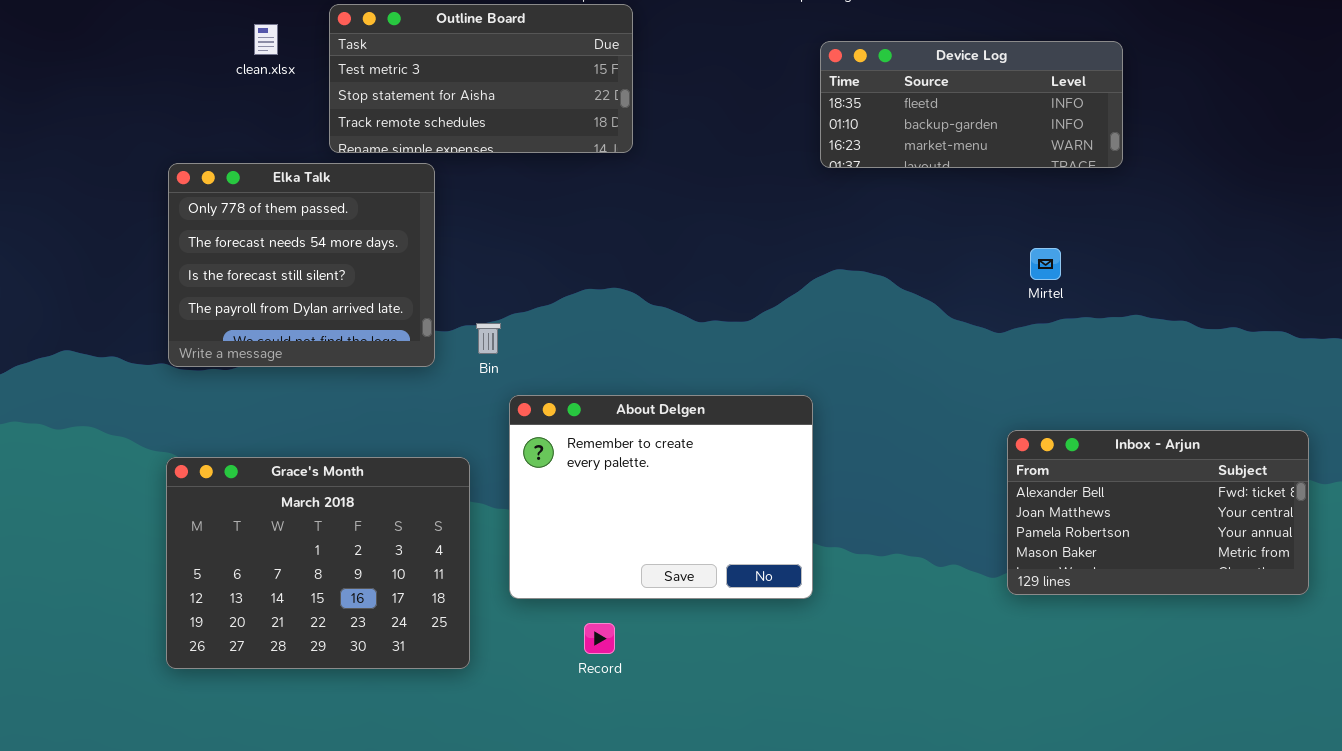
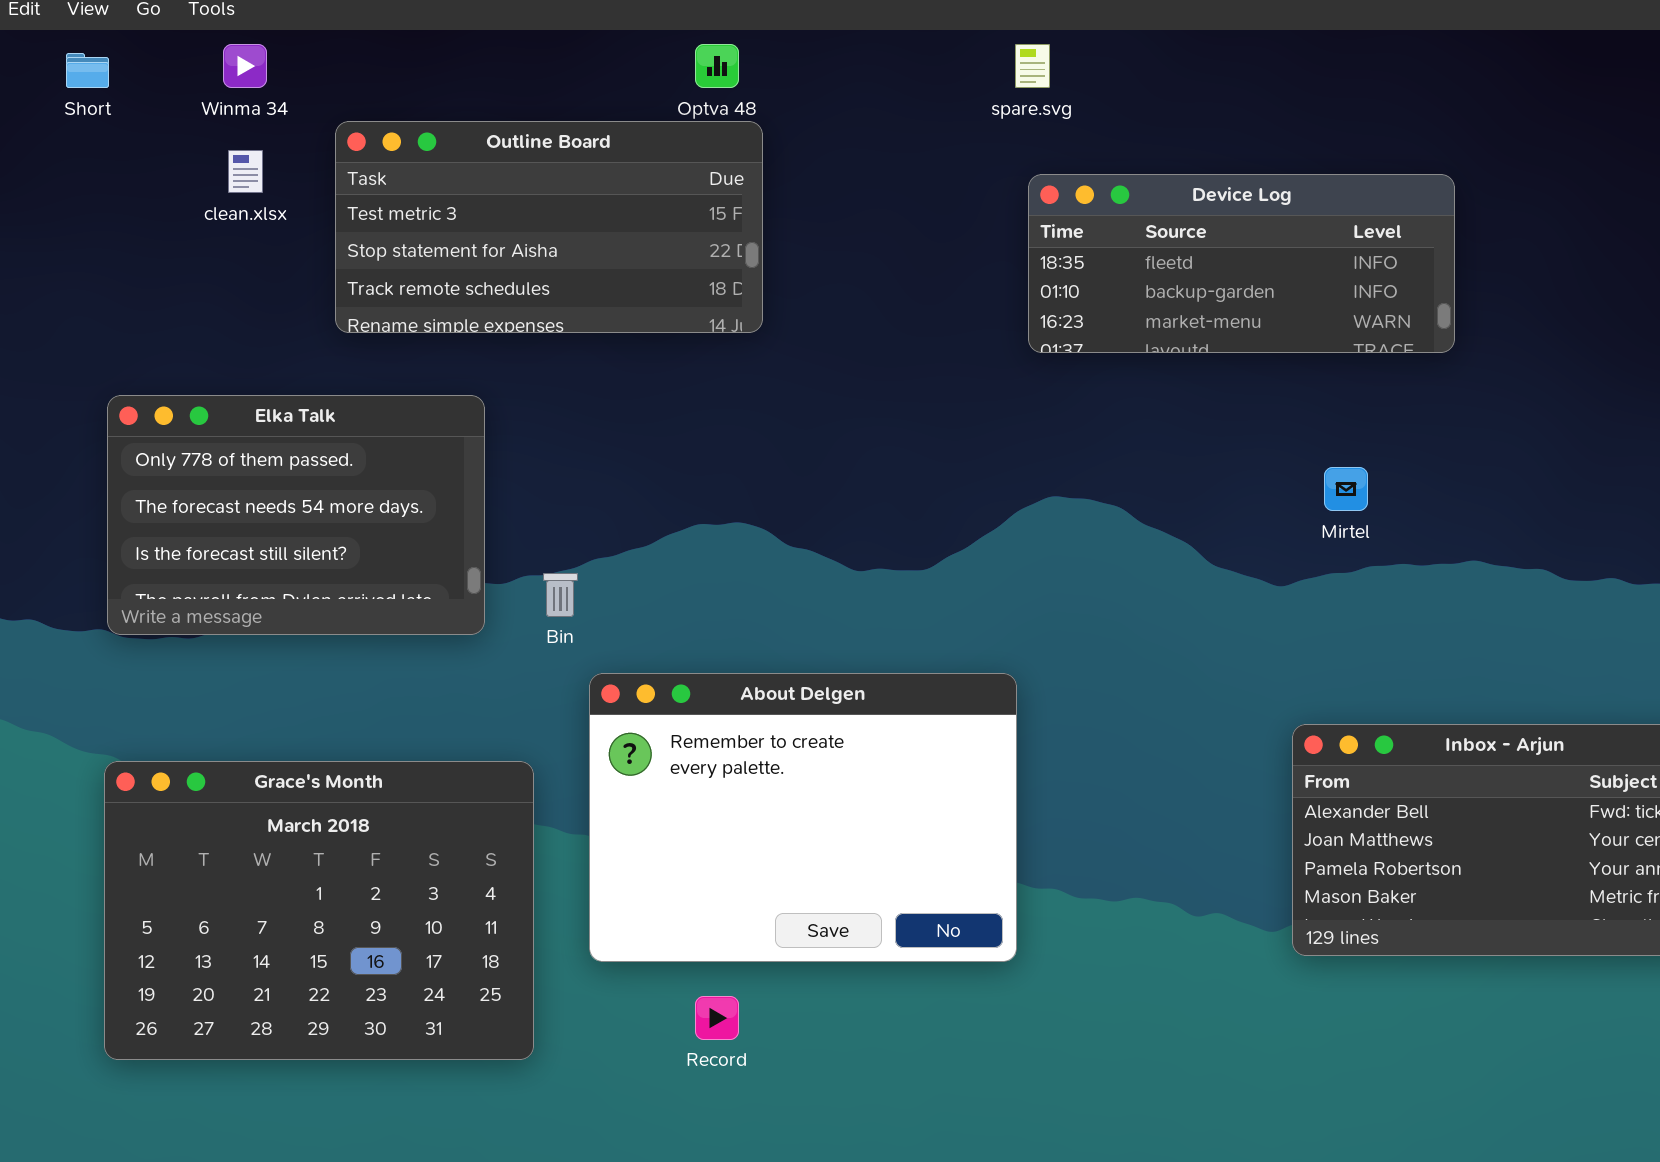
Elka Talk: [168,163,435,367] -> [107,395,485,635], resized

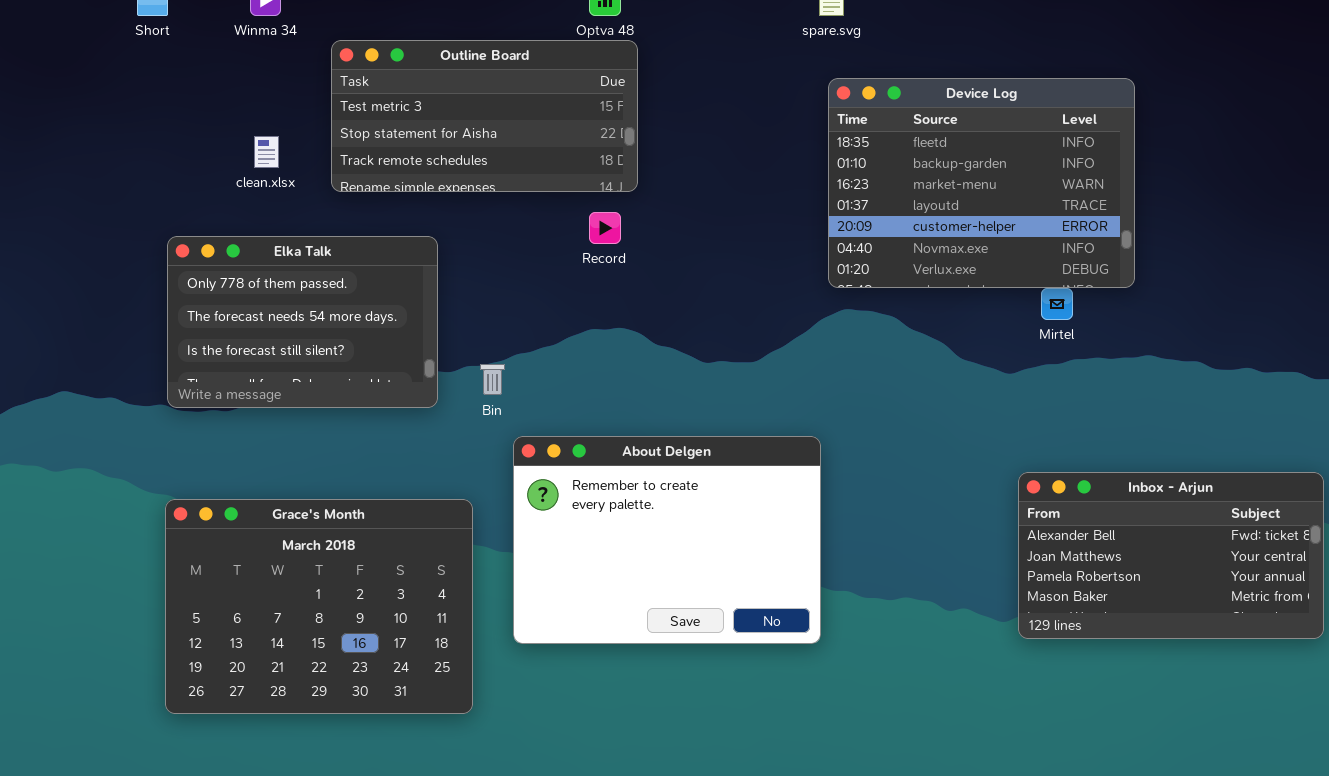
clean.xlsx: [228,150,263,193] -> [254,136,279,168], moved
Device Log: [1028,174,1455,353] -> [828,78,1135,288], resized
Record: [695,996,739,1040] -> [589,212,621,244], moved

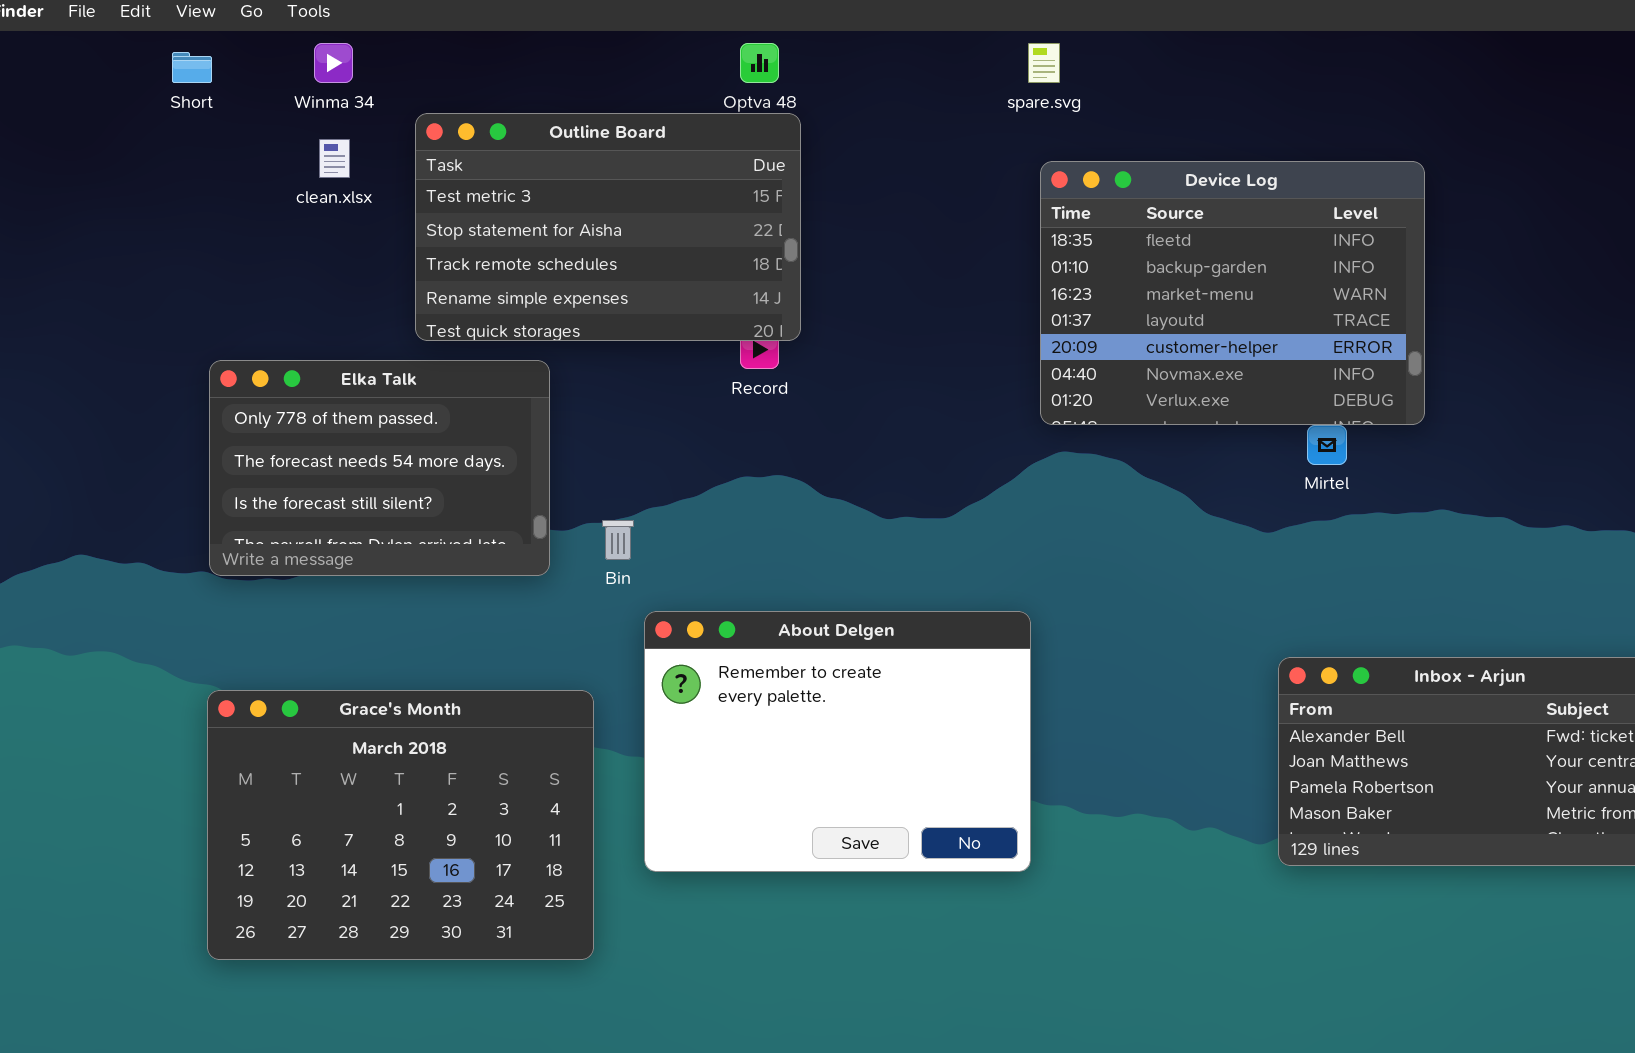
Outline Board: [331,40,638,192] -> [415,113,801,341], resized
clean.xlsx: [254,136,279,168] -> [319,139,350,178], moved

